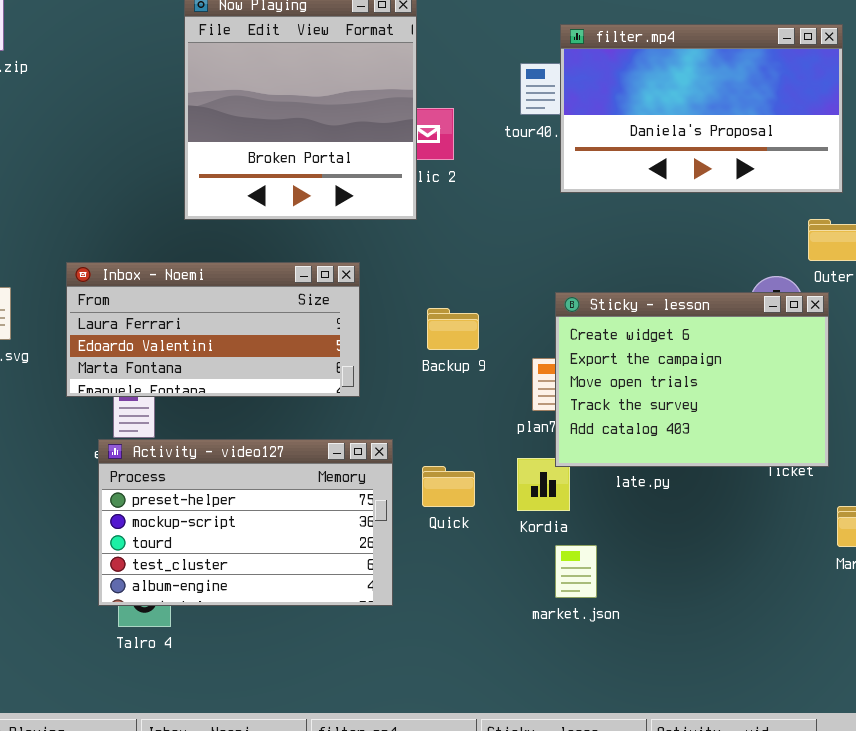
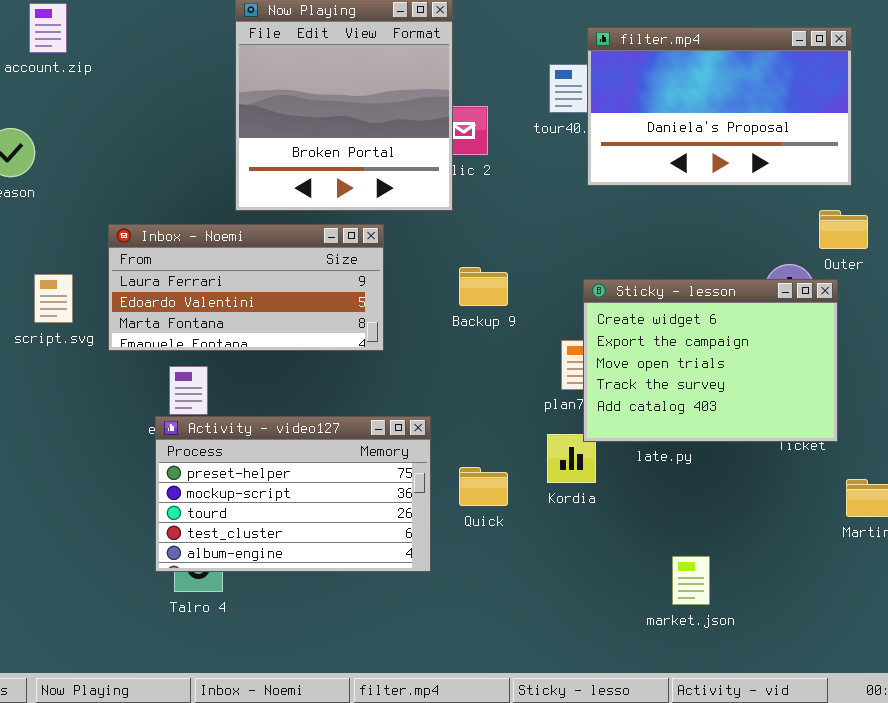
Inbox - Noemi: [66,262,360,397] -> [108,224,384,351], moved
Backup 9: [427,308,479,350] -> [459,267,508,306], moved
Quick: [422,466,475,507] -> [459,467,508,506], moved
market.json: [555,545,597,598] -> [672,556,710,605], moved

